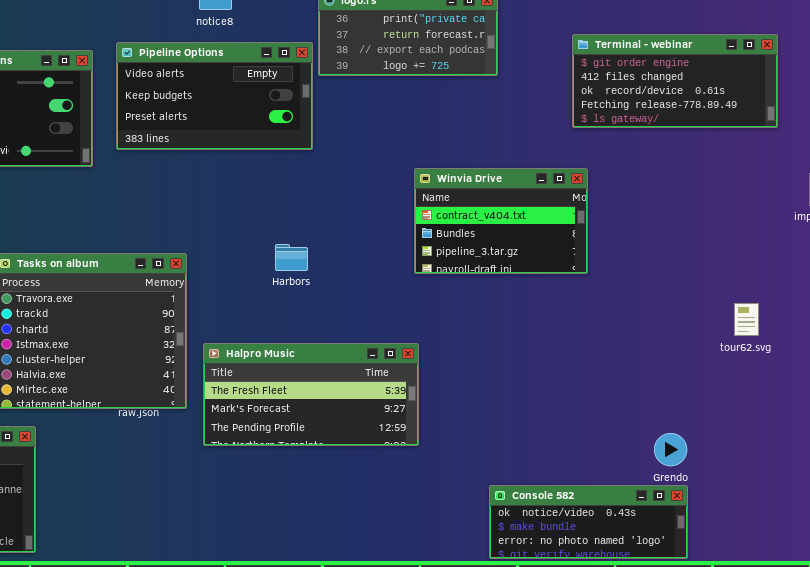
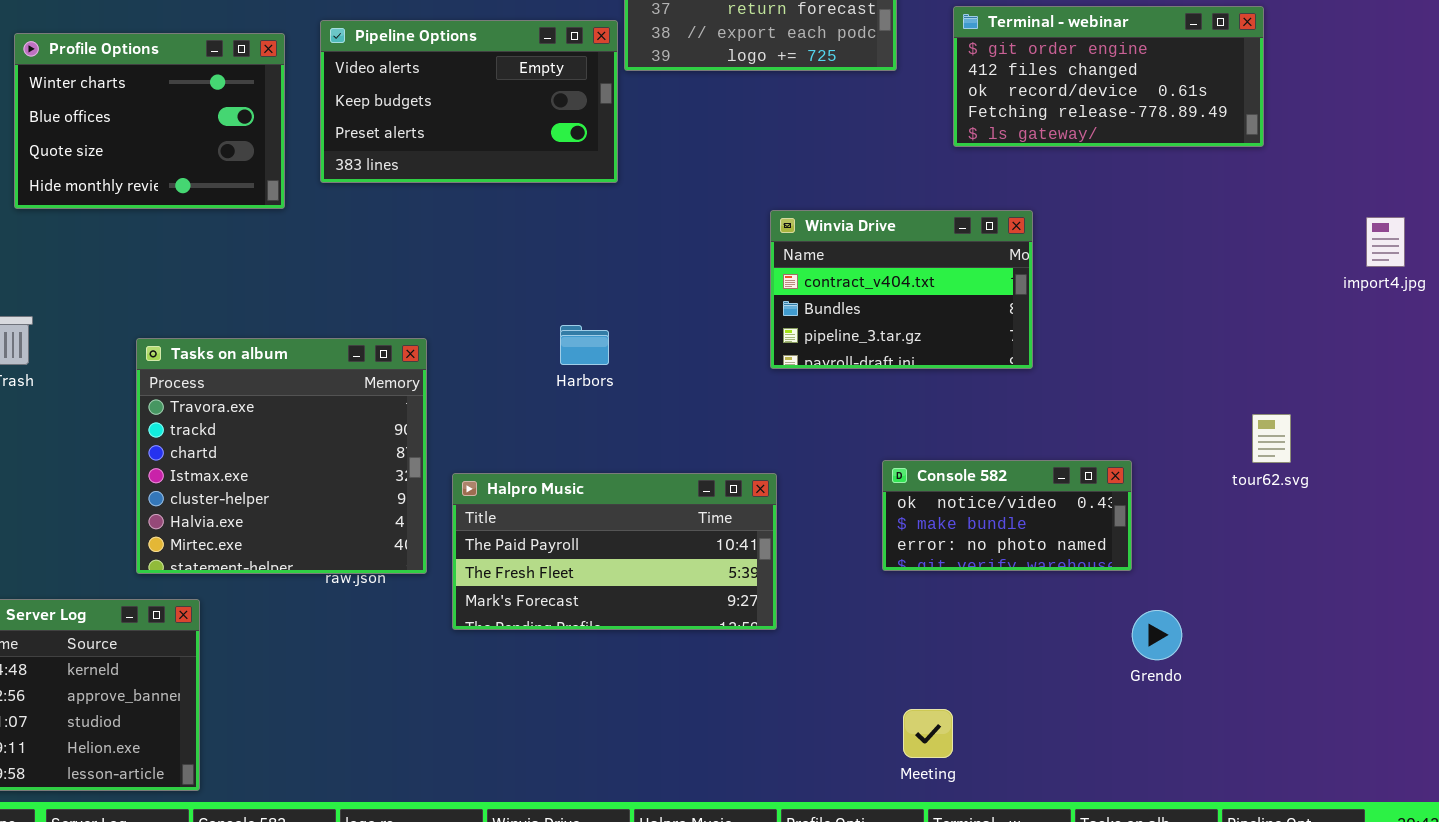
Terminal - webinar: [572,34,778,128] -> [953,6,1264,147], moved
Halpro Music: [203,343,419,446] -> [452,473,777,630], scrolled up 1 row
Console 582: [489,485,688,559] -> [882,460,1132,571], moved, resized

